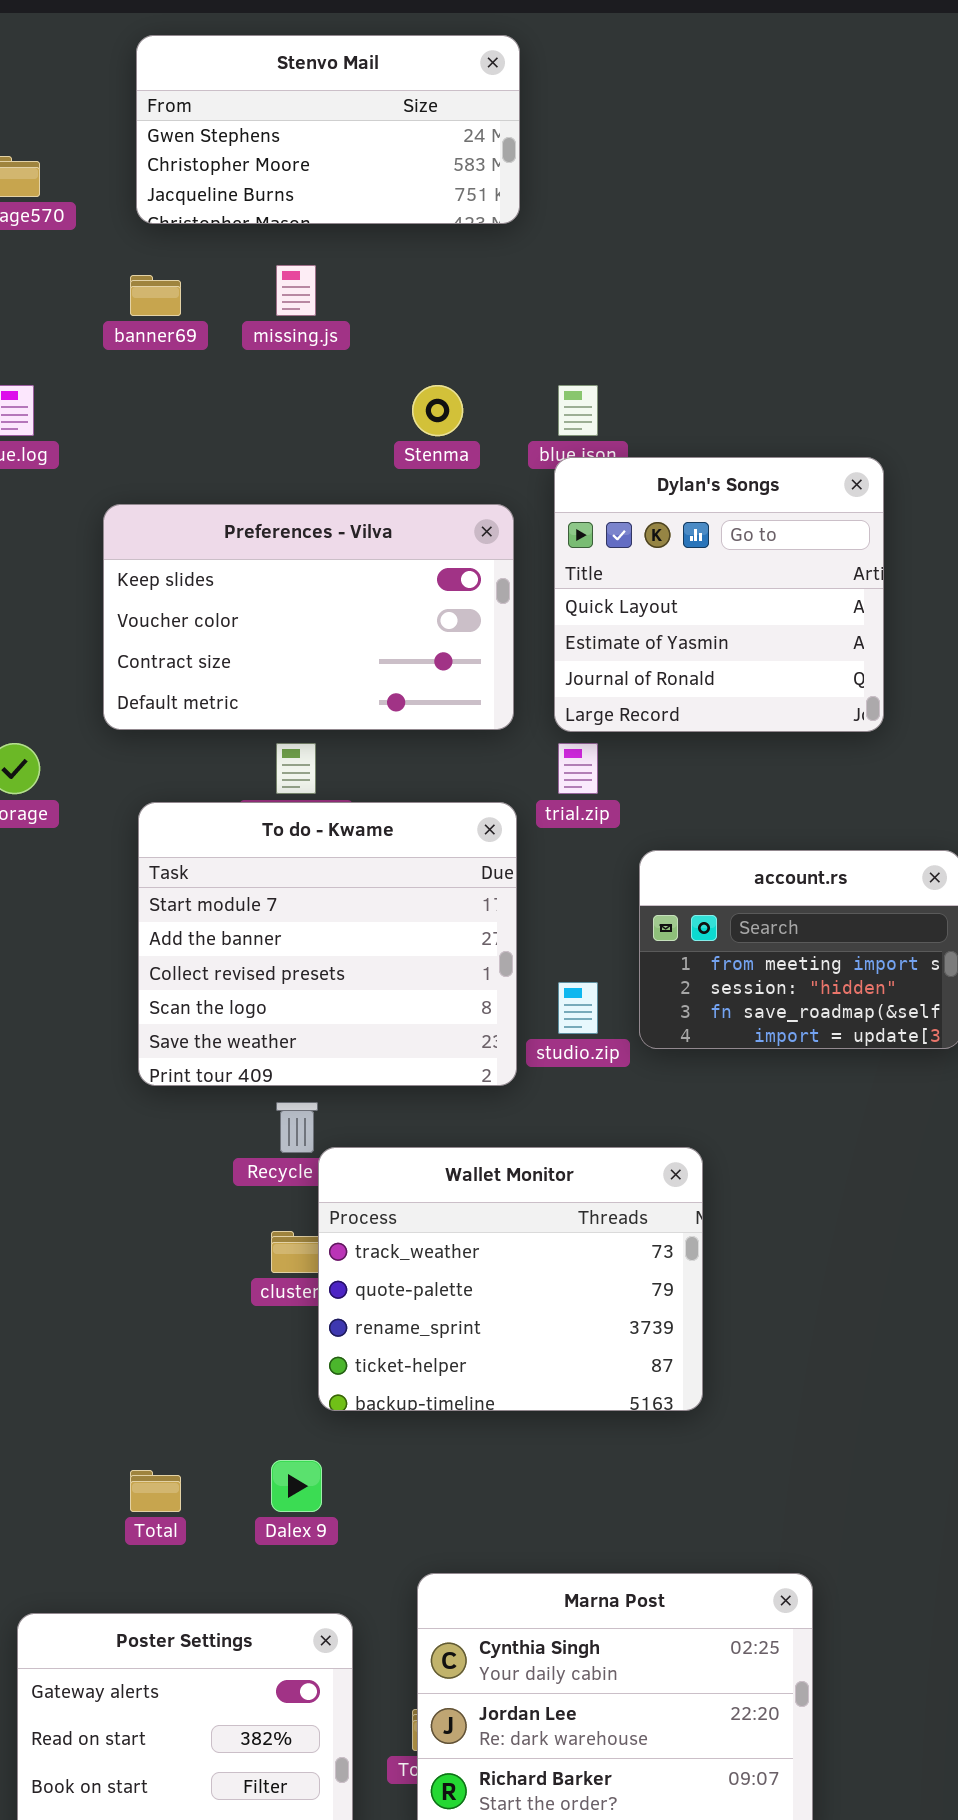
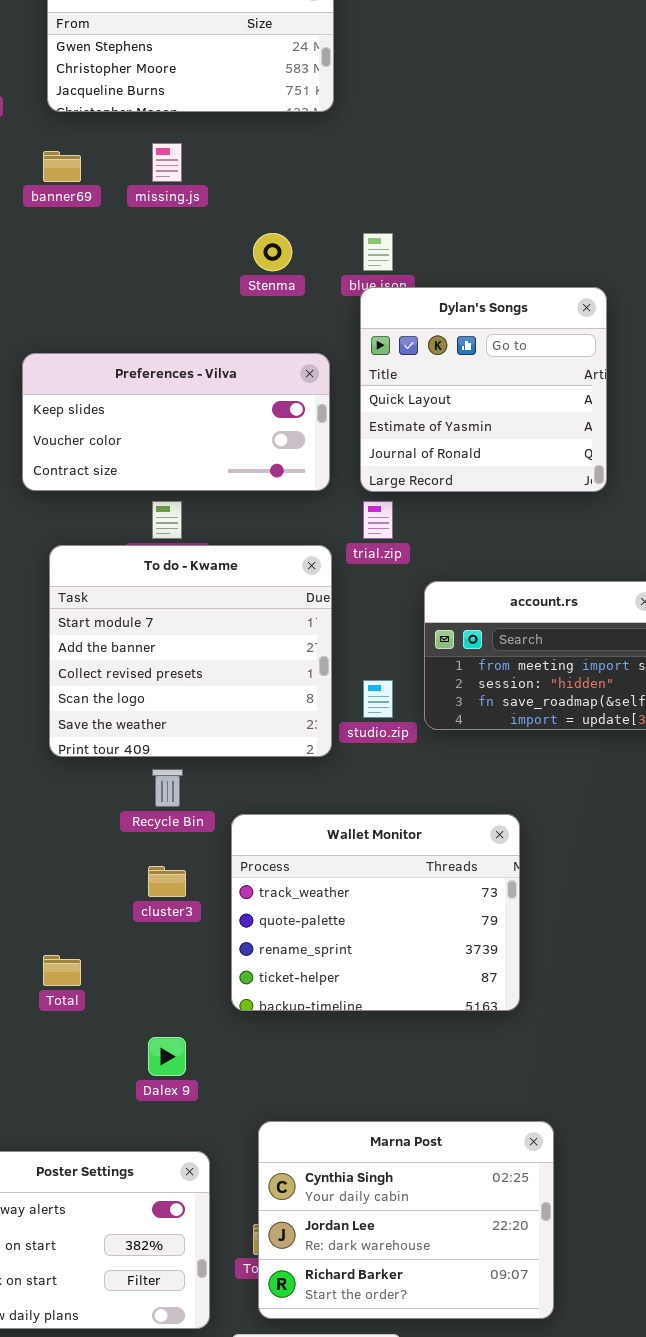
Preferences - Vilva: [103,504,514,730] -> [22,353,330,491], resized
Wallet Monitor: [318,1147,703,1411] -> [231,814,520,1011], moved
Total: [130,1470,181,1512] -> [43,955,81,986], moved

